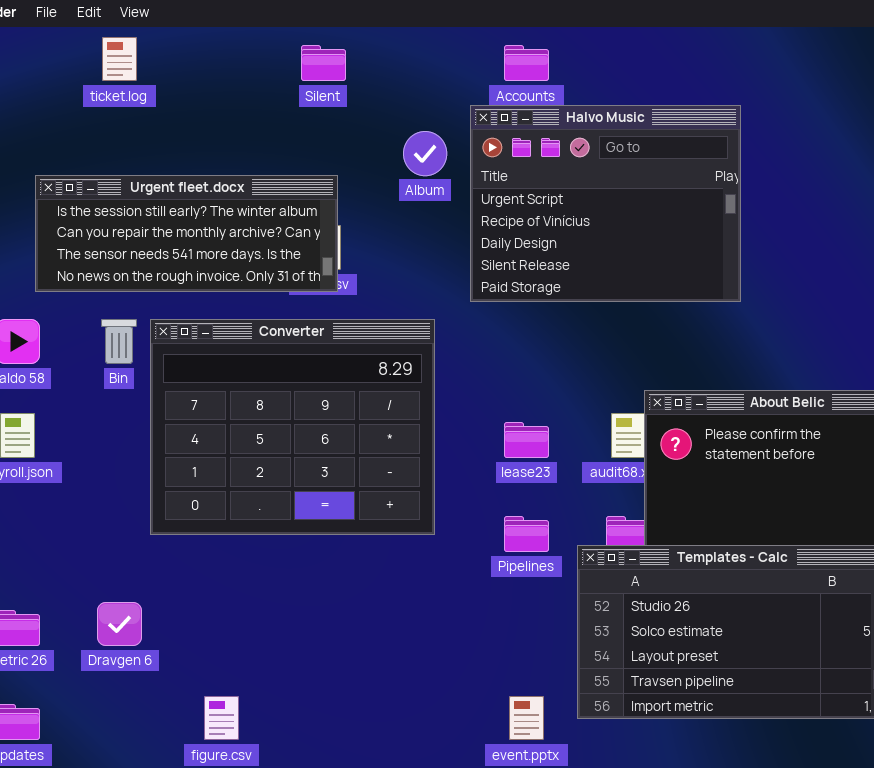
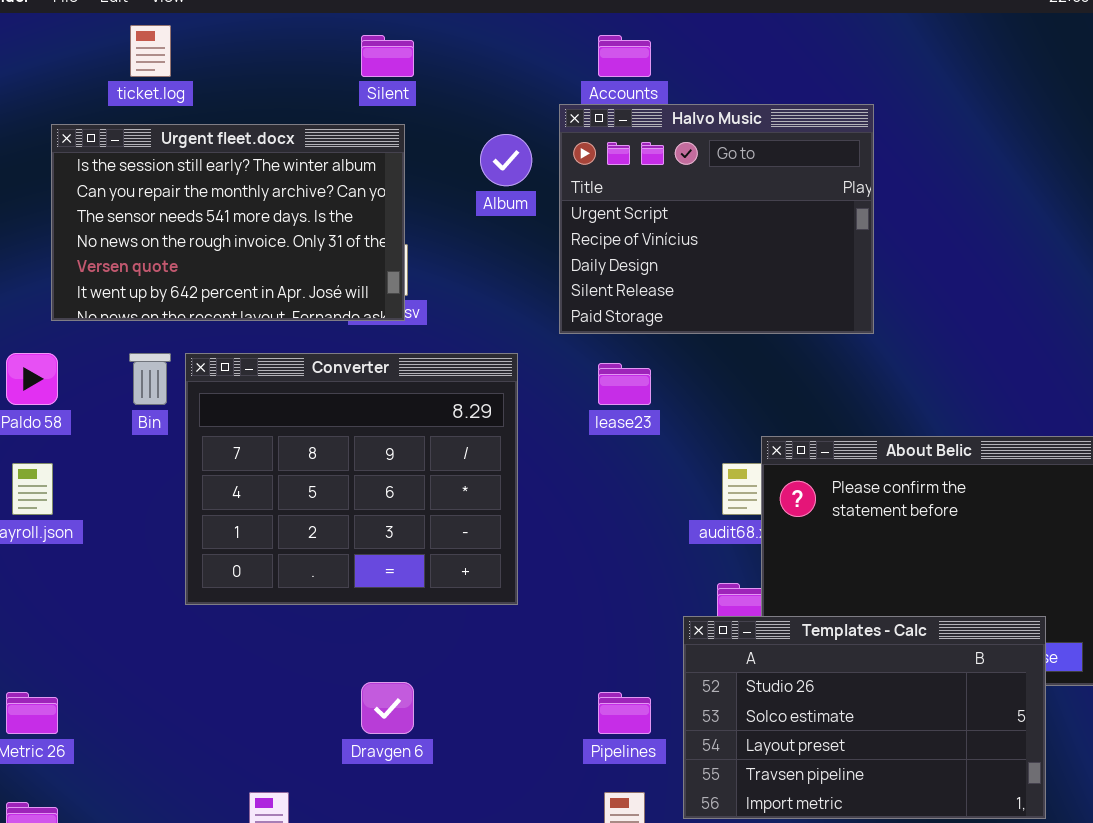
Urgent fleet.docx: [35,175,338,292] -> [51,124,405,321], resized
lease23: [504,422,549,458] -> [598,363,651,405], moved
Pipelines: [504,516,549,552] -> [598,692,651,734], moved
Dravgen 6: [97,602,142,646] -> [361,682,414,734], moved

